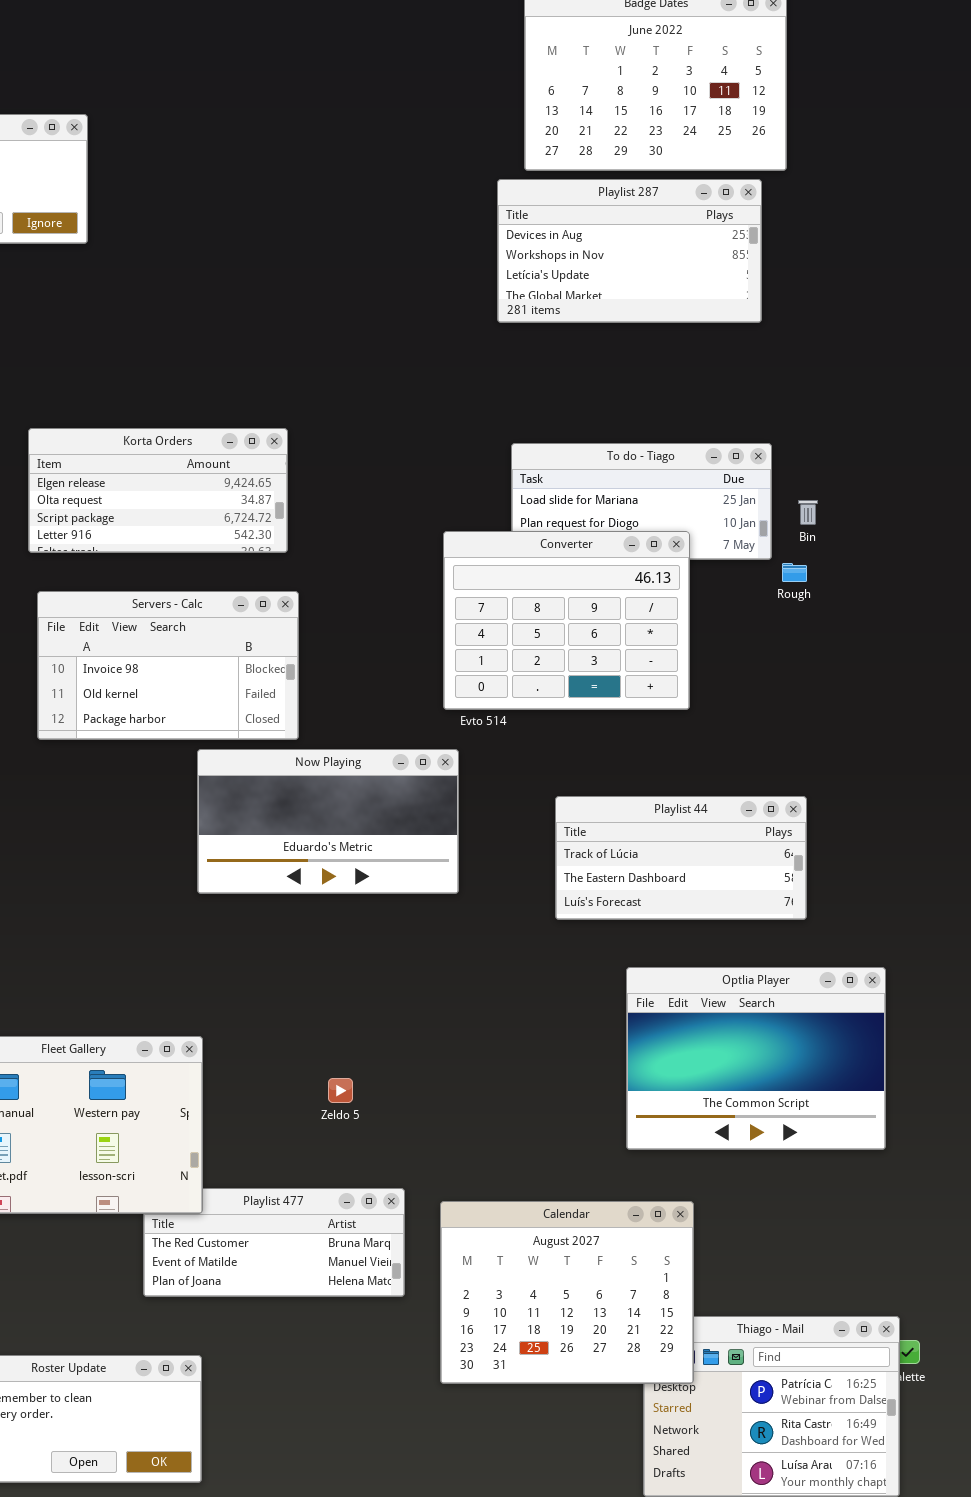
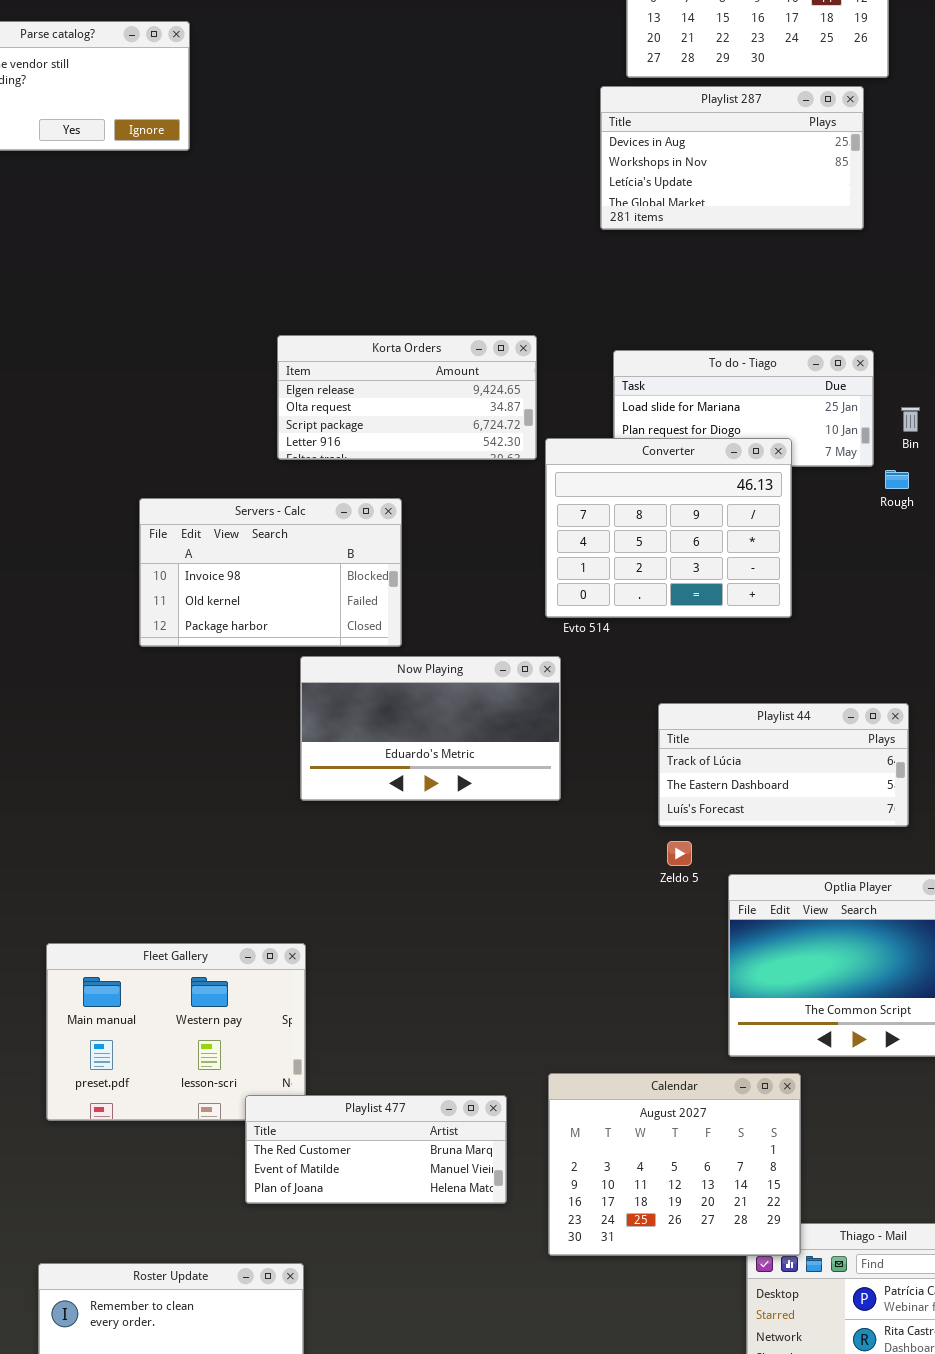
Korta Orders: [28,428,288,553] -> [277,335,537,460], moved
Zeldo 5: [328,1078,353,1103] -> [667,841,692,866], moved
Playlist 477: [143,1188,405,1297] -> [245,1095,507,1204], raised
Calendar: [440,1201,694,1384] -> [548,1073,801,1256], moved

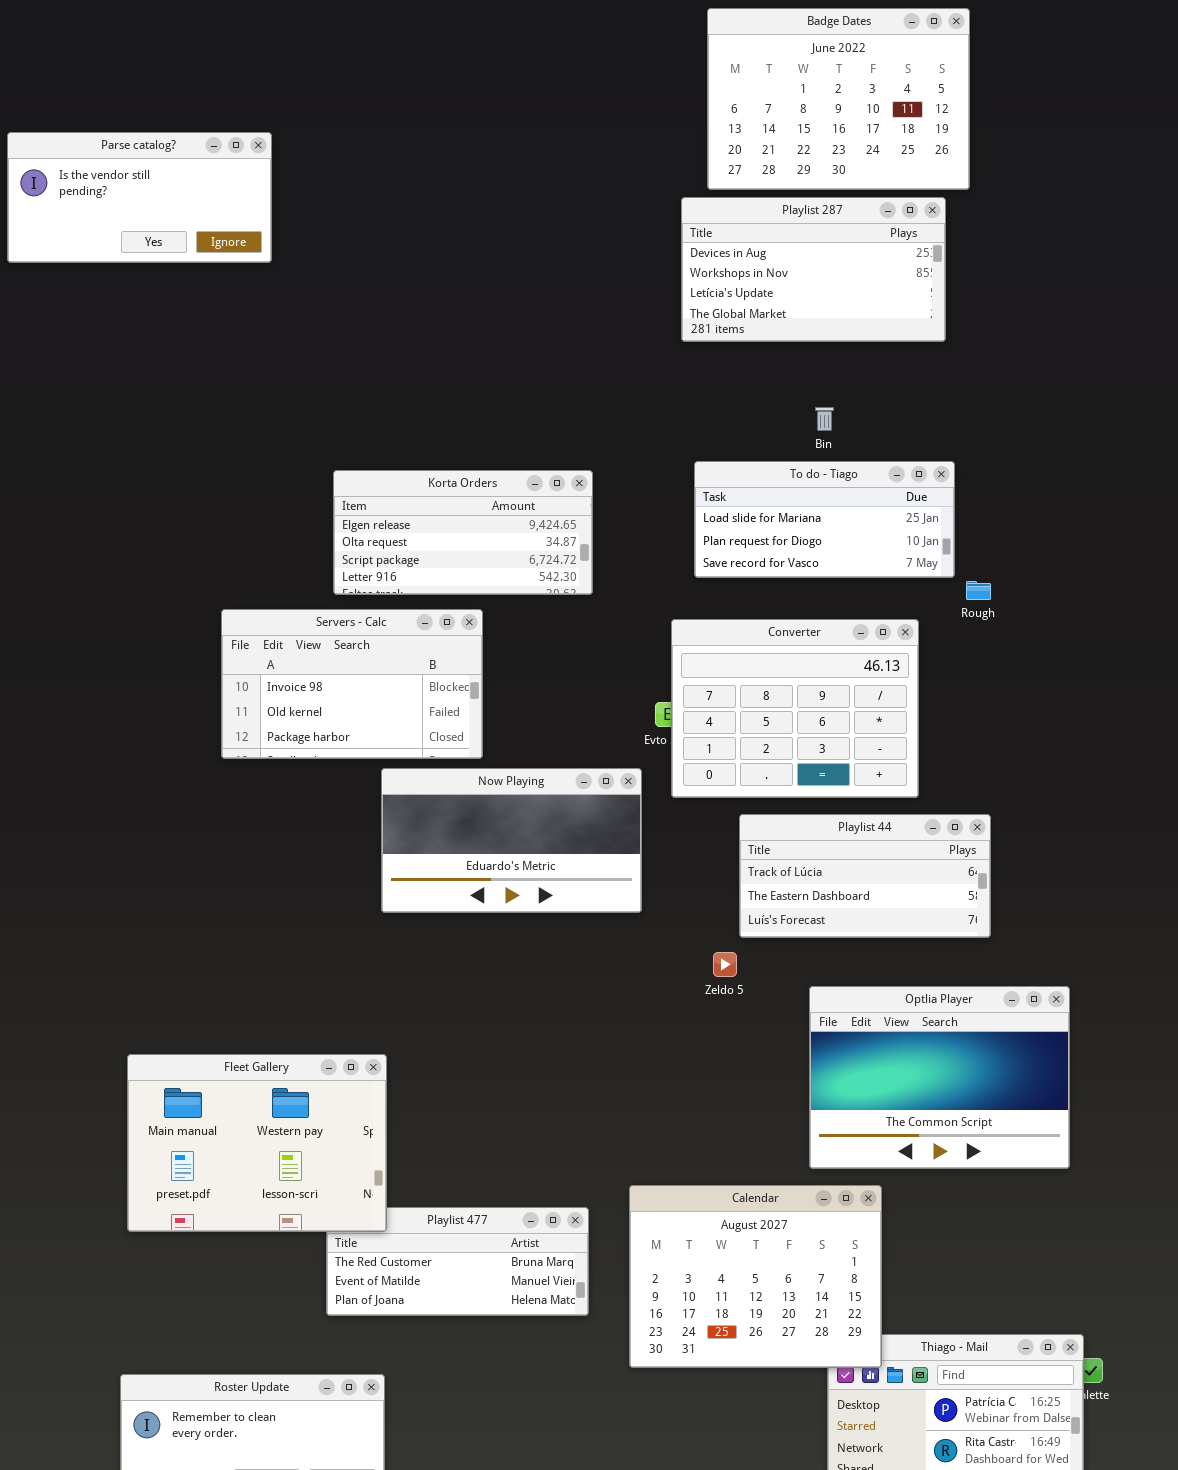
Korta Orders: [277,335,537,460] -> [333,470,593,595], moved
Bin: [901,407,920,432] -> [815,407,834,431], moved
Converter: [545,438,792,618] -> [671,619,919,798], moved
Zeldo 5: [667,841,692,866] -> [713,952,737,977], moved
Fleet Gallery: [46,943,306,1121] -> [127,1054,387,1232], raised

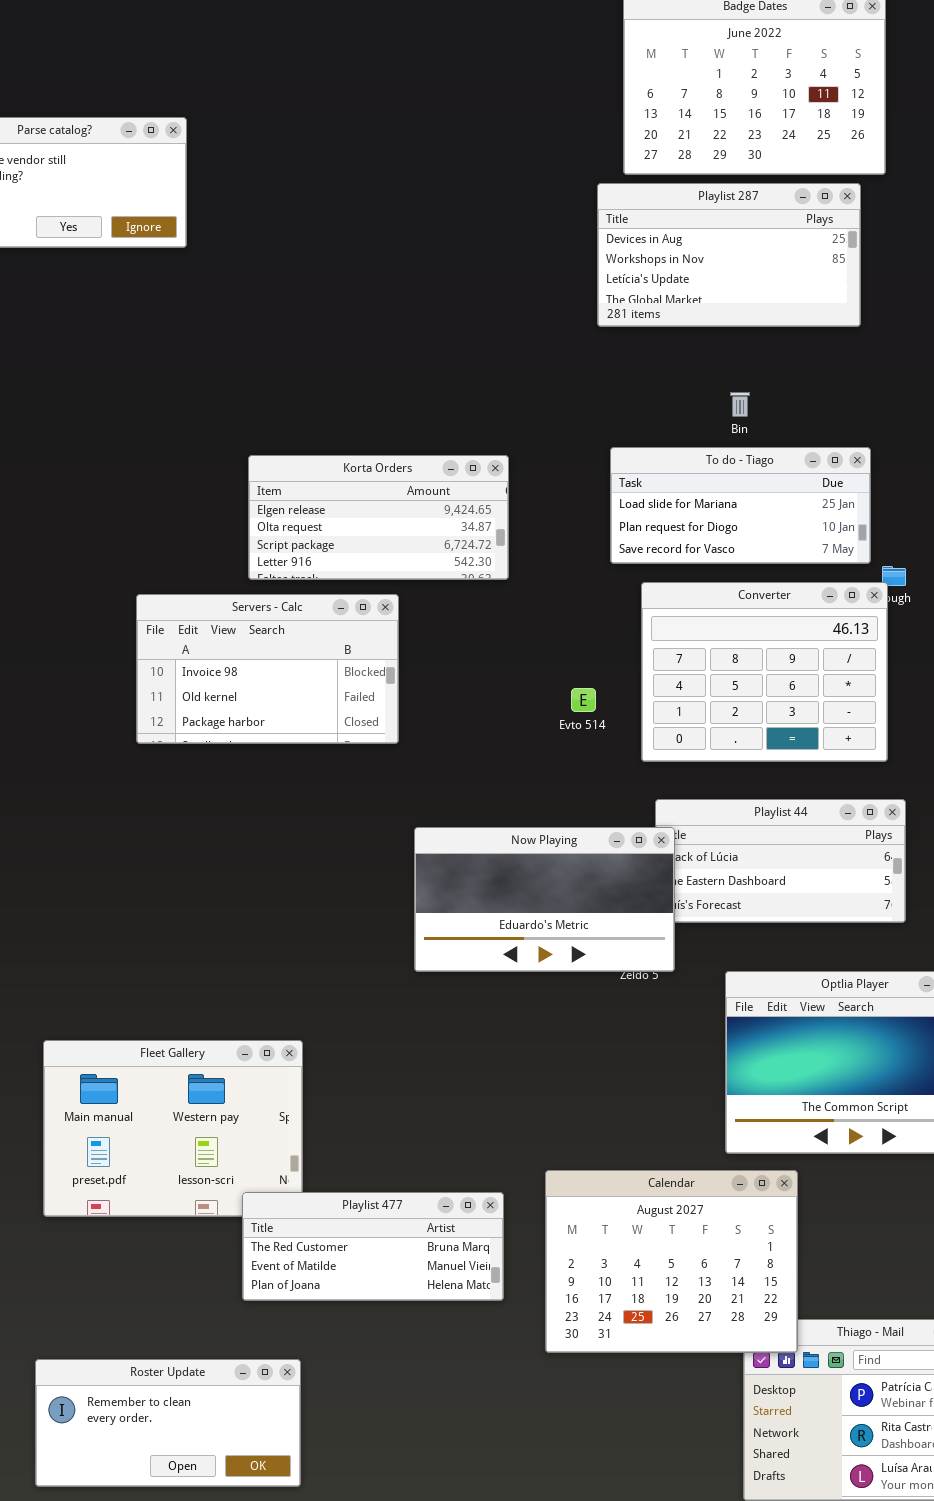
Converter: [671,619,919,798] -> [641,582,888,762], moved
Now Playing: [381,768,642,913] -> [414,827,675,972], moved
Playlist 477: [326,1207,589,1316] -> [242,1192,504,1301], raised

